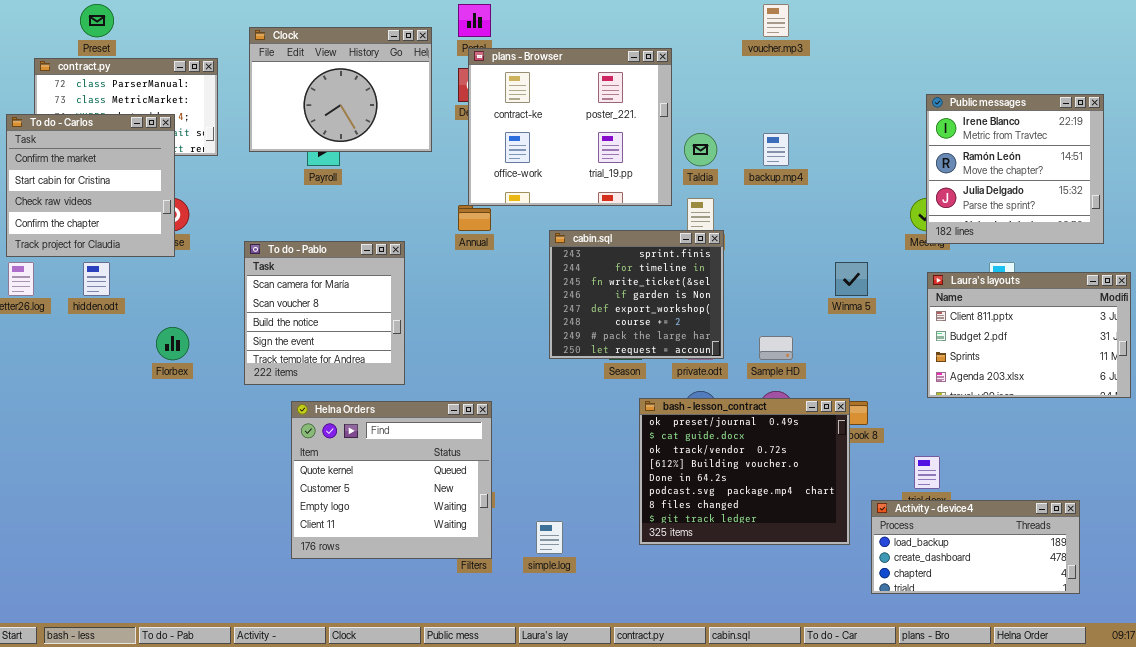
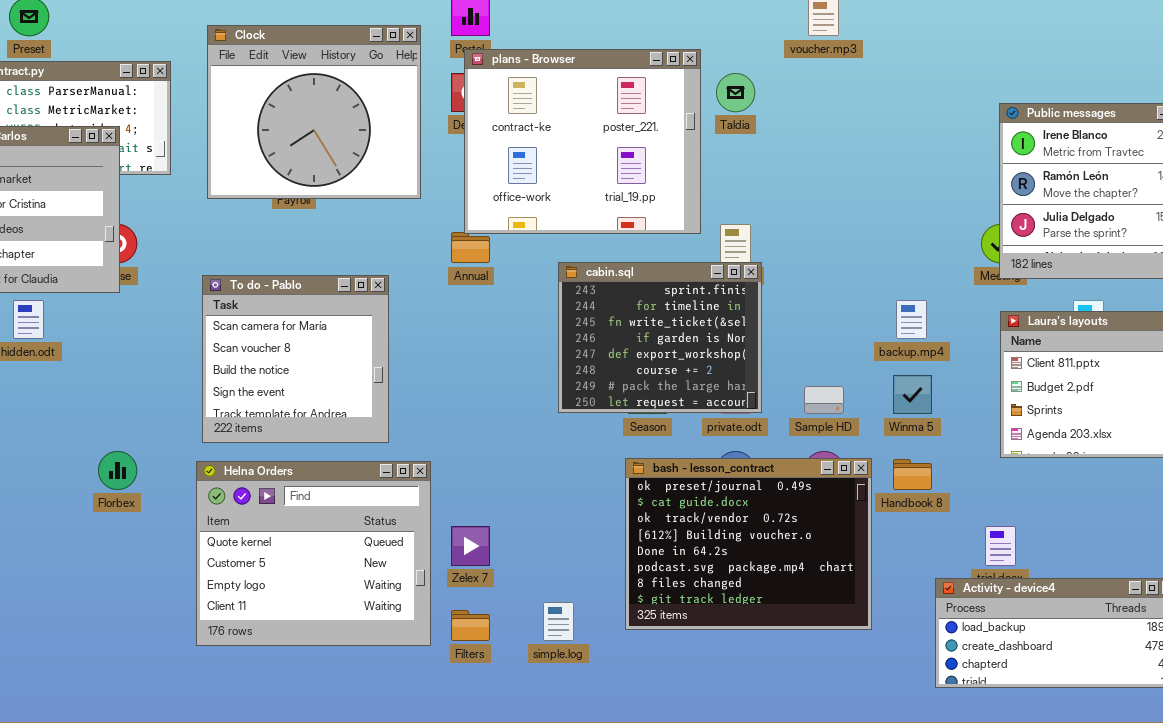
Clock: [249,27,432,152] -> [207,25,421,199], resized
Taldia: [684,133,717,166] -> [716,73,755,112], moved
backup.mp4: [763,133,789,166] -> [896,300,927,339], moved
Winma 5: [835,262,868,296] -> [893,375,932,414], moved
Florbex: [156,327,189,360] -> [98,451,137,490], moved
bash - lesson_contract: [639,398,850,545] -> [625,458,872,630], moved
Helna Orders: [291,401,492,559] -> [196,461,431,646], moved

